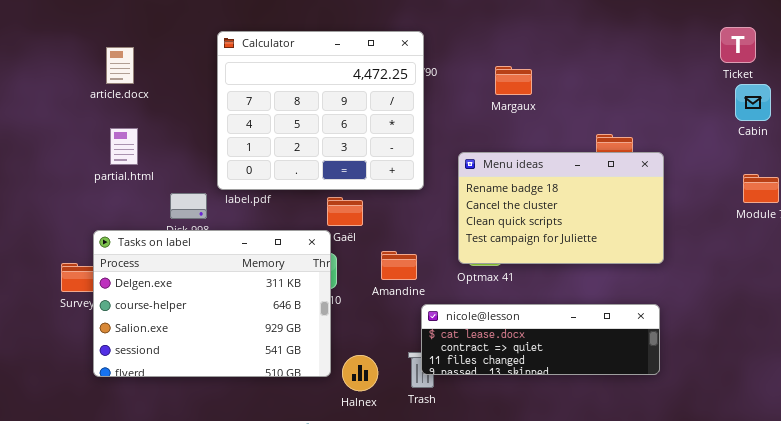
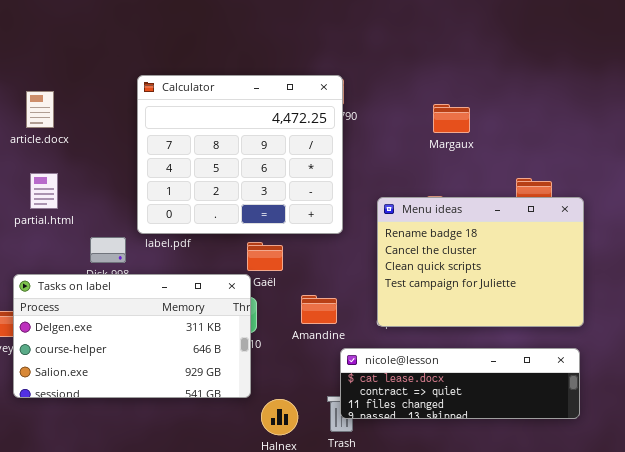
Margaux: [495,66,532,95] -> [433,104,470,133], moved
Menu ideas: [458,152,664,264] -> [377,197,584,327], resized
Tasks on label: [93,230,331,377] -> [13,274,251,398], resized

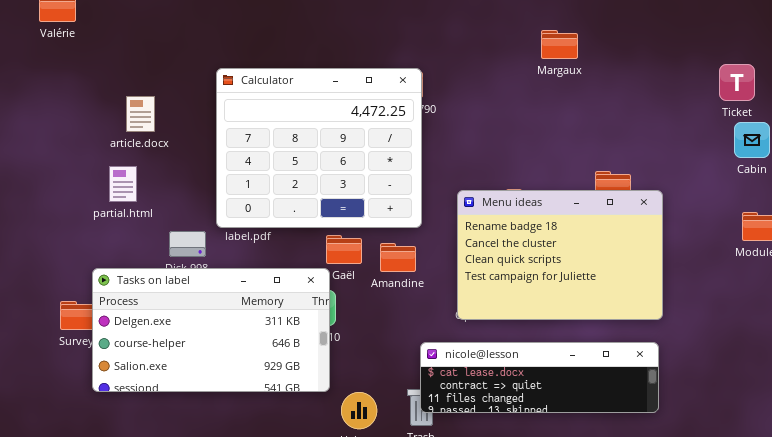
article.docx: [26,91,54,128] -> [126,96,155,132], moved
Margaux: [433,104,470,133] -> [541,30,578,59], moved
Amandine: [301,295,337,324] -> [380,243,416,272], moved

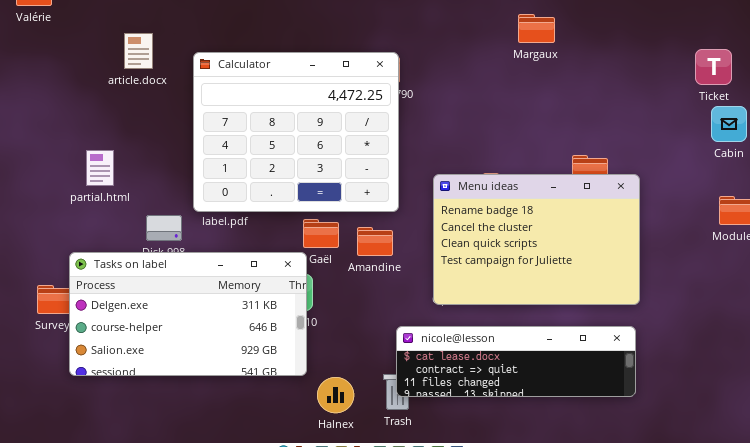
article.docx: [126,96,155,132] -> [124,33,153,69], moved

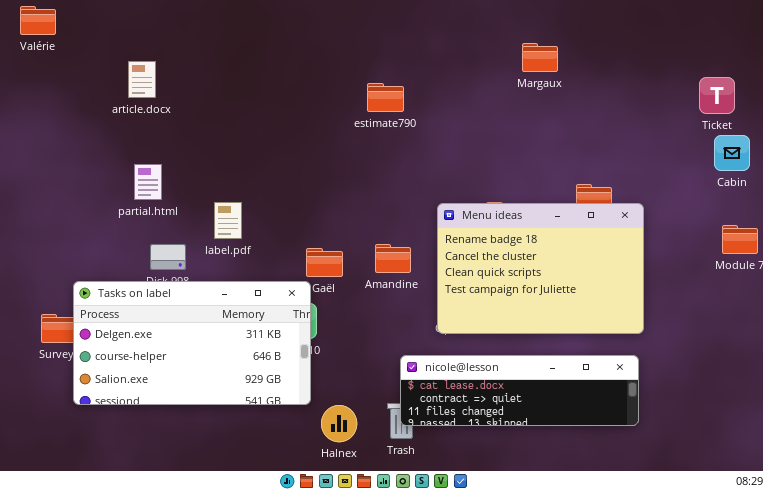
Calculator: [193,52,399,212] -> none, closed
partial.html: [86,150,114,186] -> [134,164,162,200], moved
Amandine: [357,227,393,256] -> [375,244,411,273], moved

